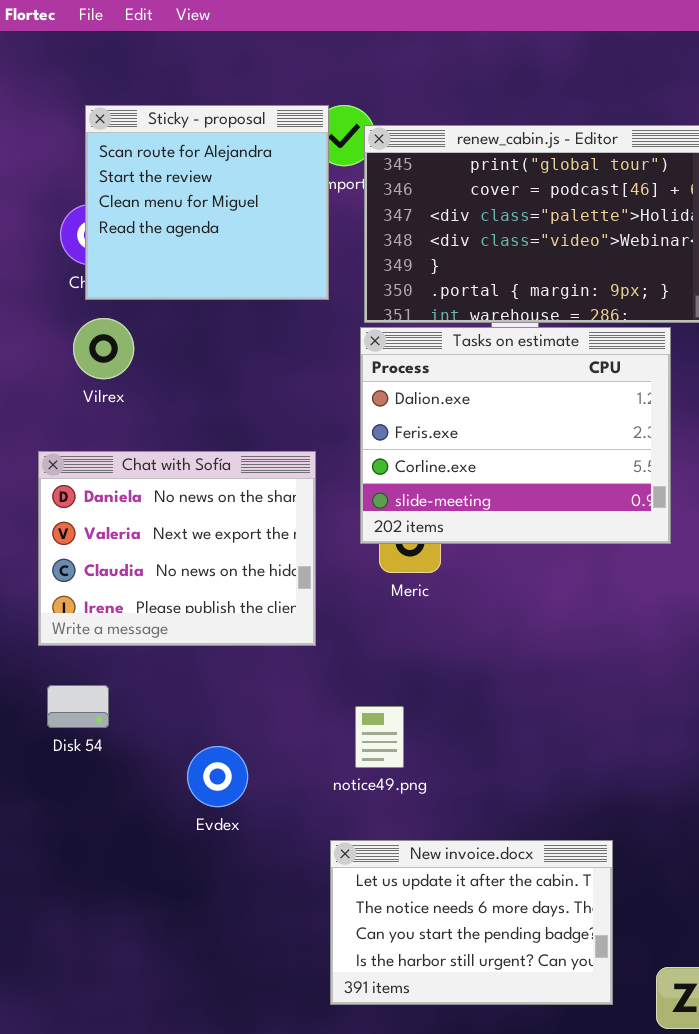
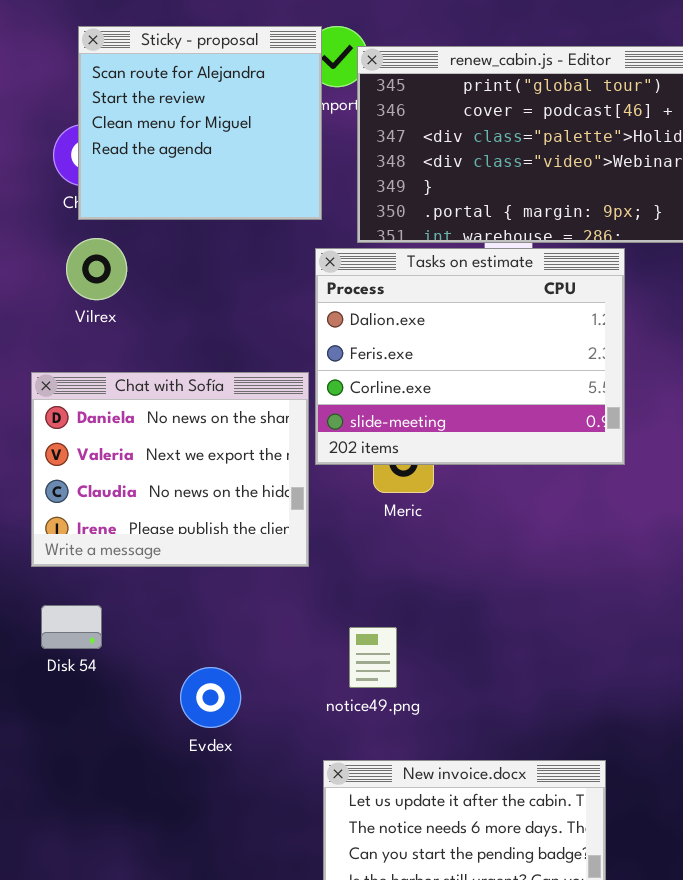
Tasks on estimate: [360,327,671,544] -> [315,248,625,465], moved

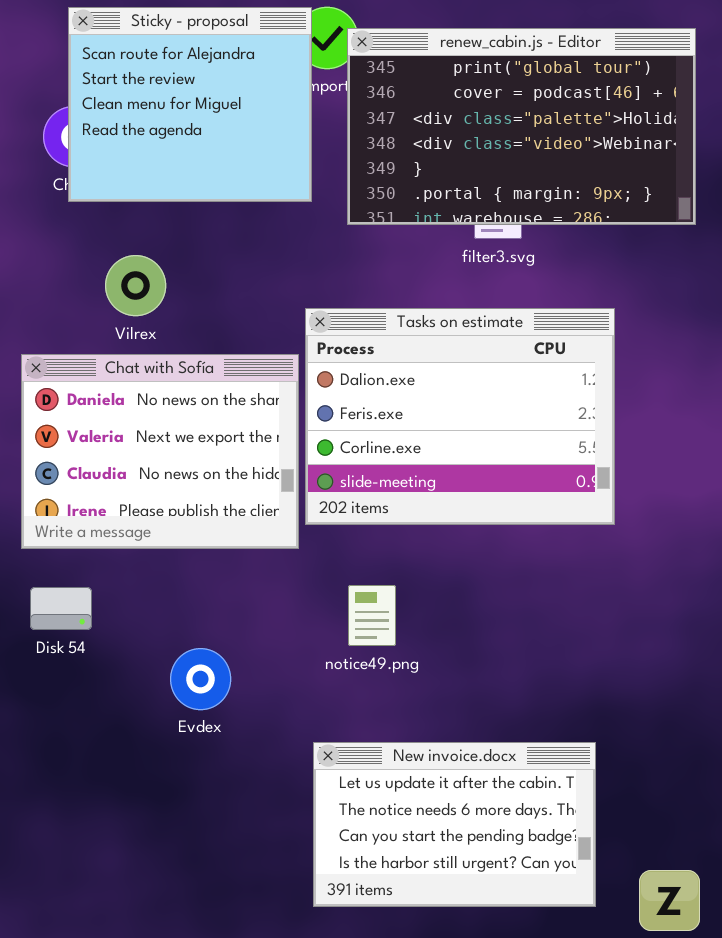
Vilrex: [66,238,127,300] -> [105,255,166,316], moved
Tasks on estimate: [315,248,625,465] -> [305,308,615,525], moved
notice49.png: [349,627,397,688] -> [348,585,396,646], moved

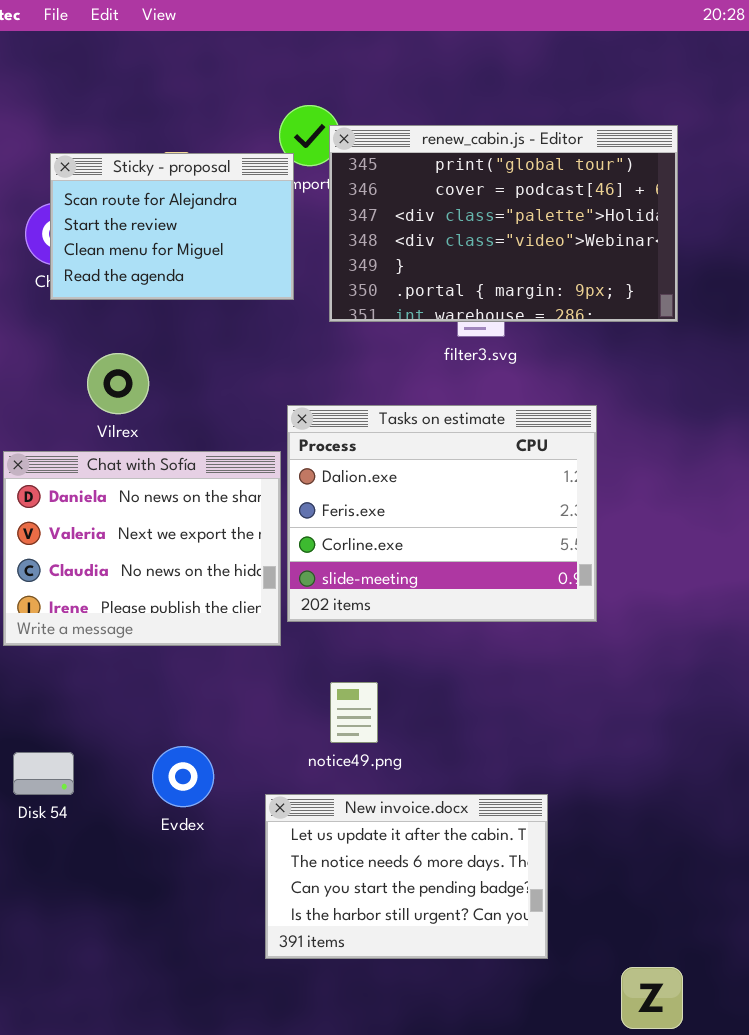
Sticky - proposal: [68,7,312,202] -> [50,153,294,300], resized
Disk 54: [30,587,92,630] -> [13,752,74,795], moved
New invoice.docx: [313,742,596,907] -> [265,794,548,959], moved

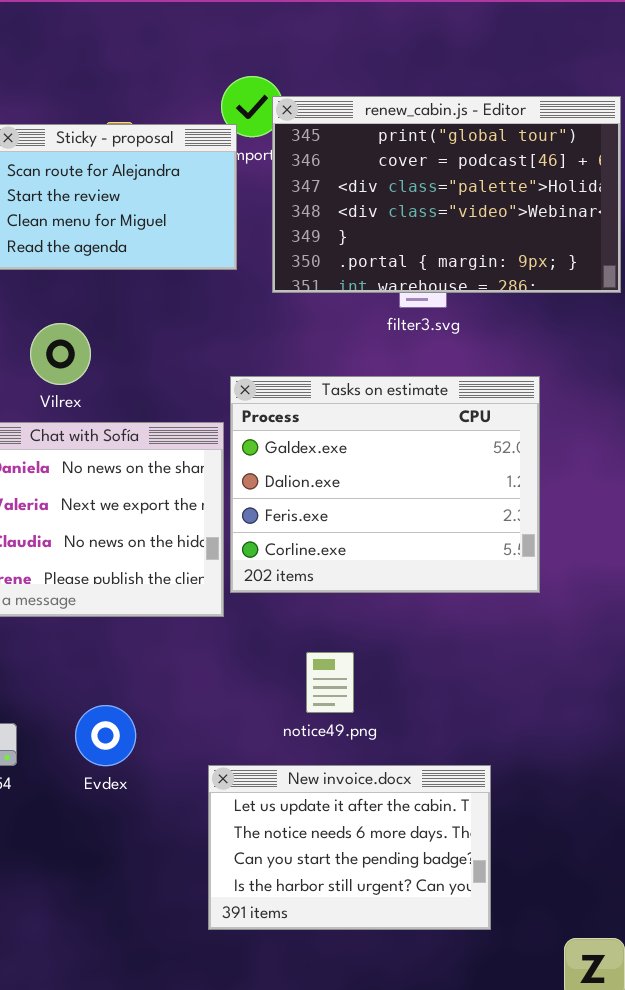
Tasks on estimate: [287,405,597,622] -> [230,376,540,593], scrolled up 1 row
notice49.png: [330,682,378,743] -> [306,652,354,713], moved
Evdex: [152,746,214,807] -> [75,705,136,766], moved

